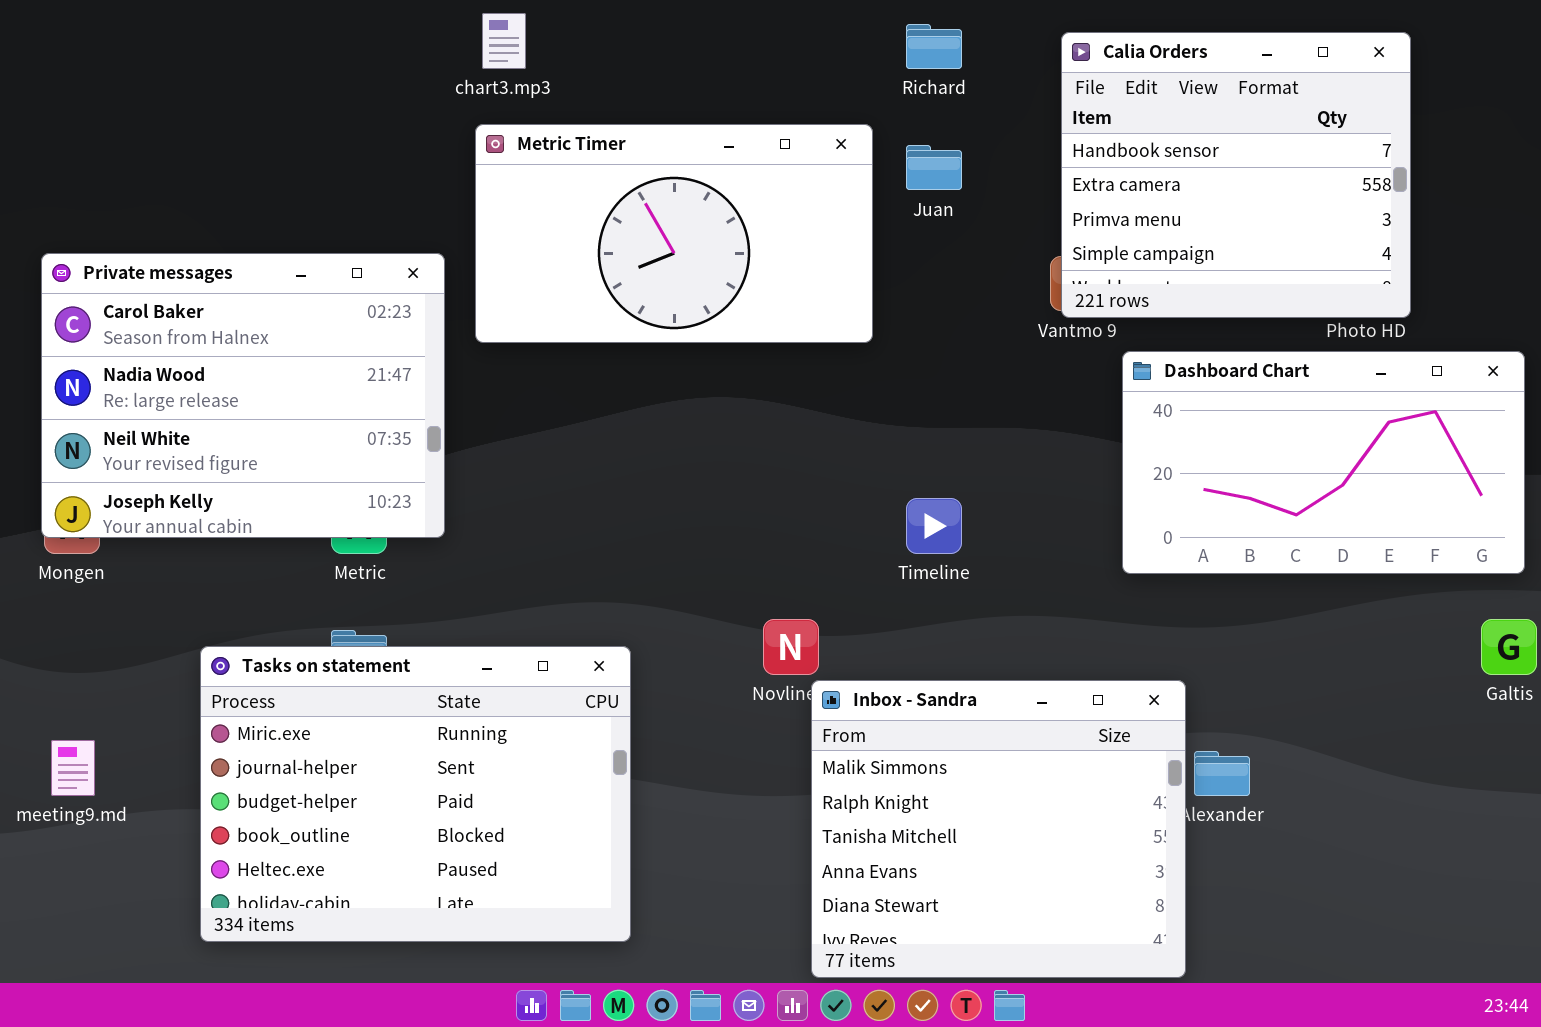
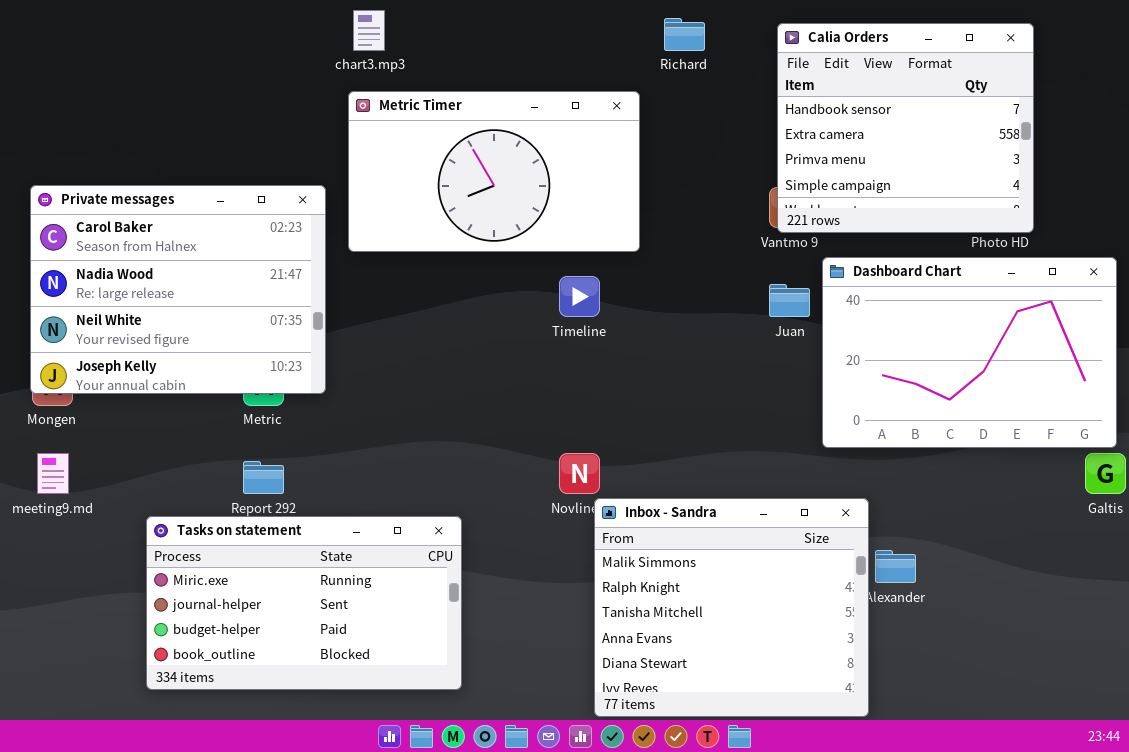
Juan: [906,145,962,190] -> [769,284,810,317], moved
Dashboard Chart: [1122,351,1525,574] -> [822,257,1117,448], resized
Timeline: [906,498,962,554] -> [559,276,600,317], moved
Tasks on statement: [200,646,631,942] -> [146,516,462,690], resized
meeting9.md: [51,740,95,796] -> [37,453,69,494], moved

